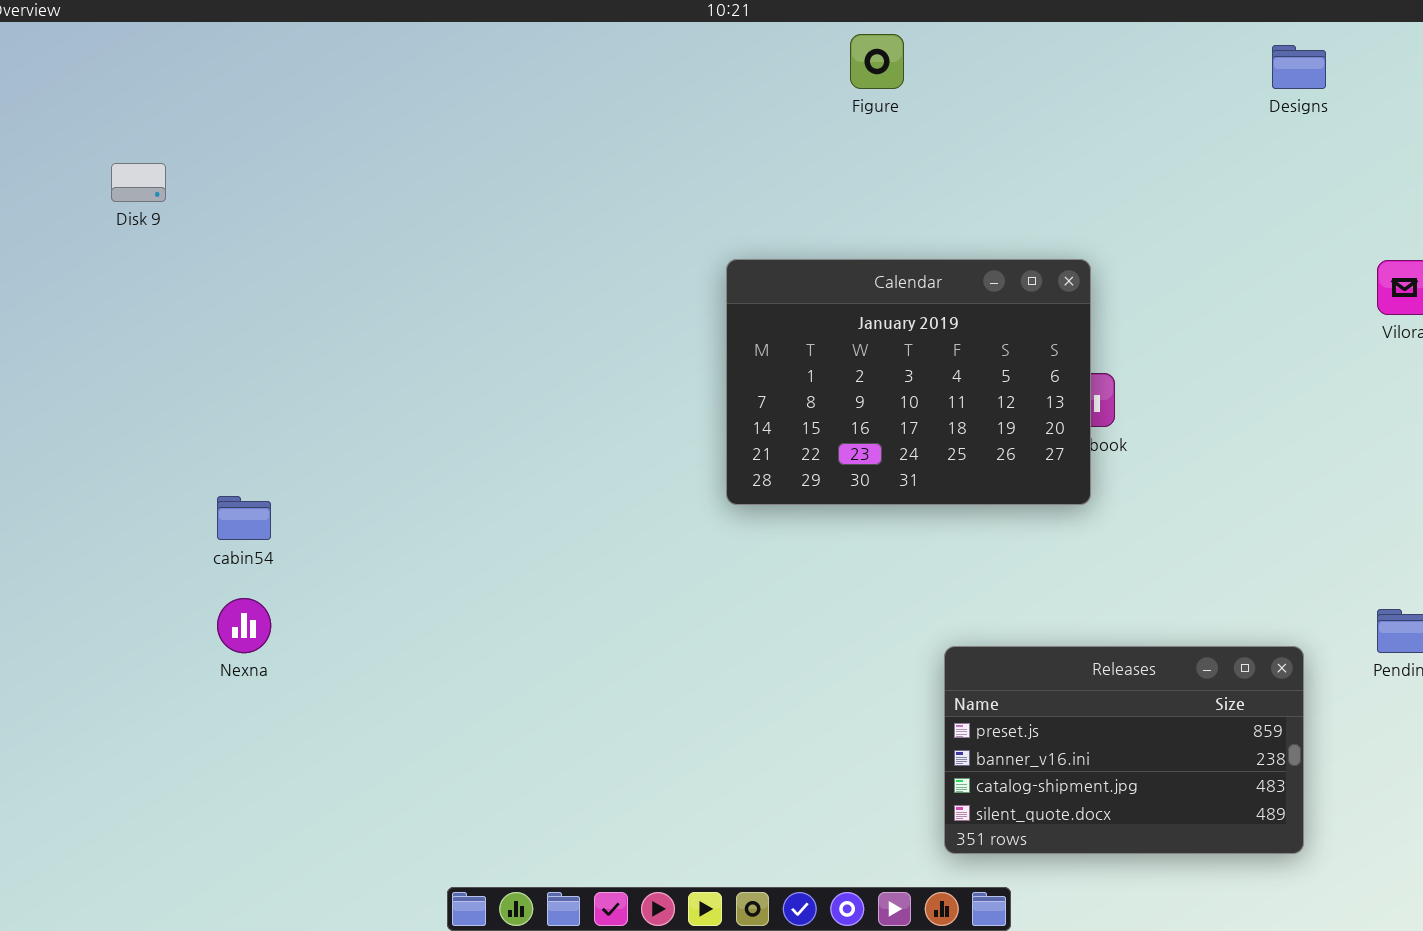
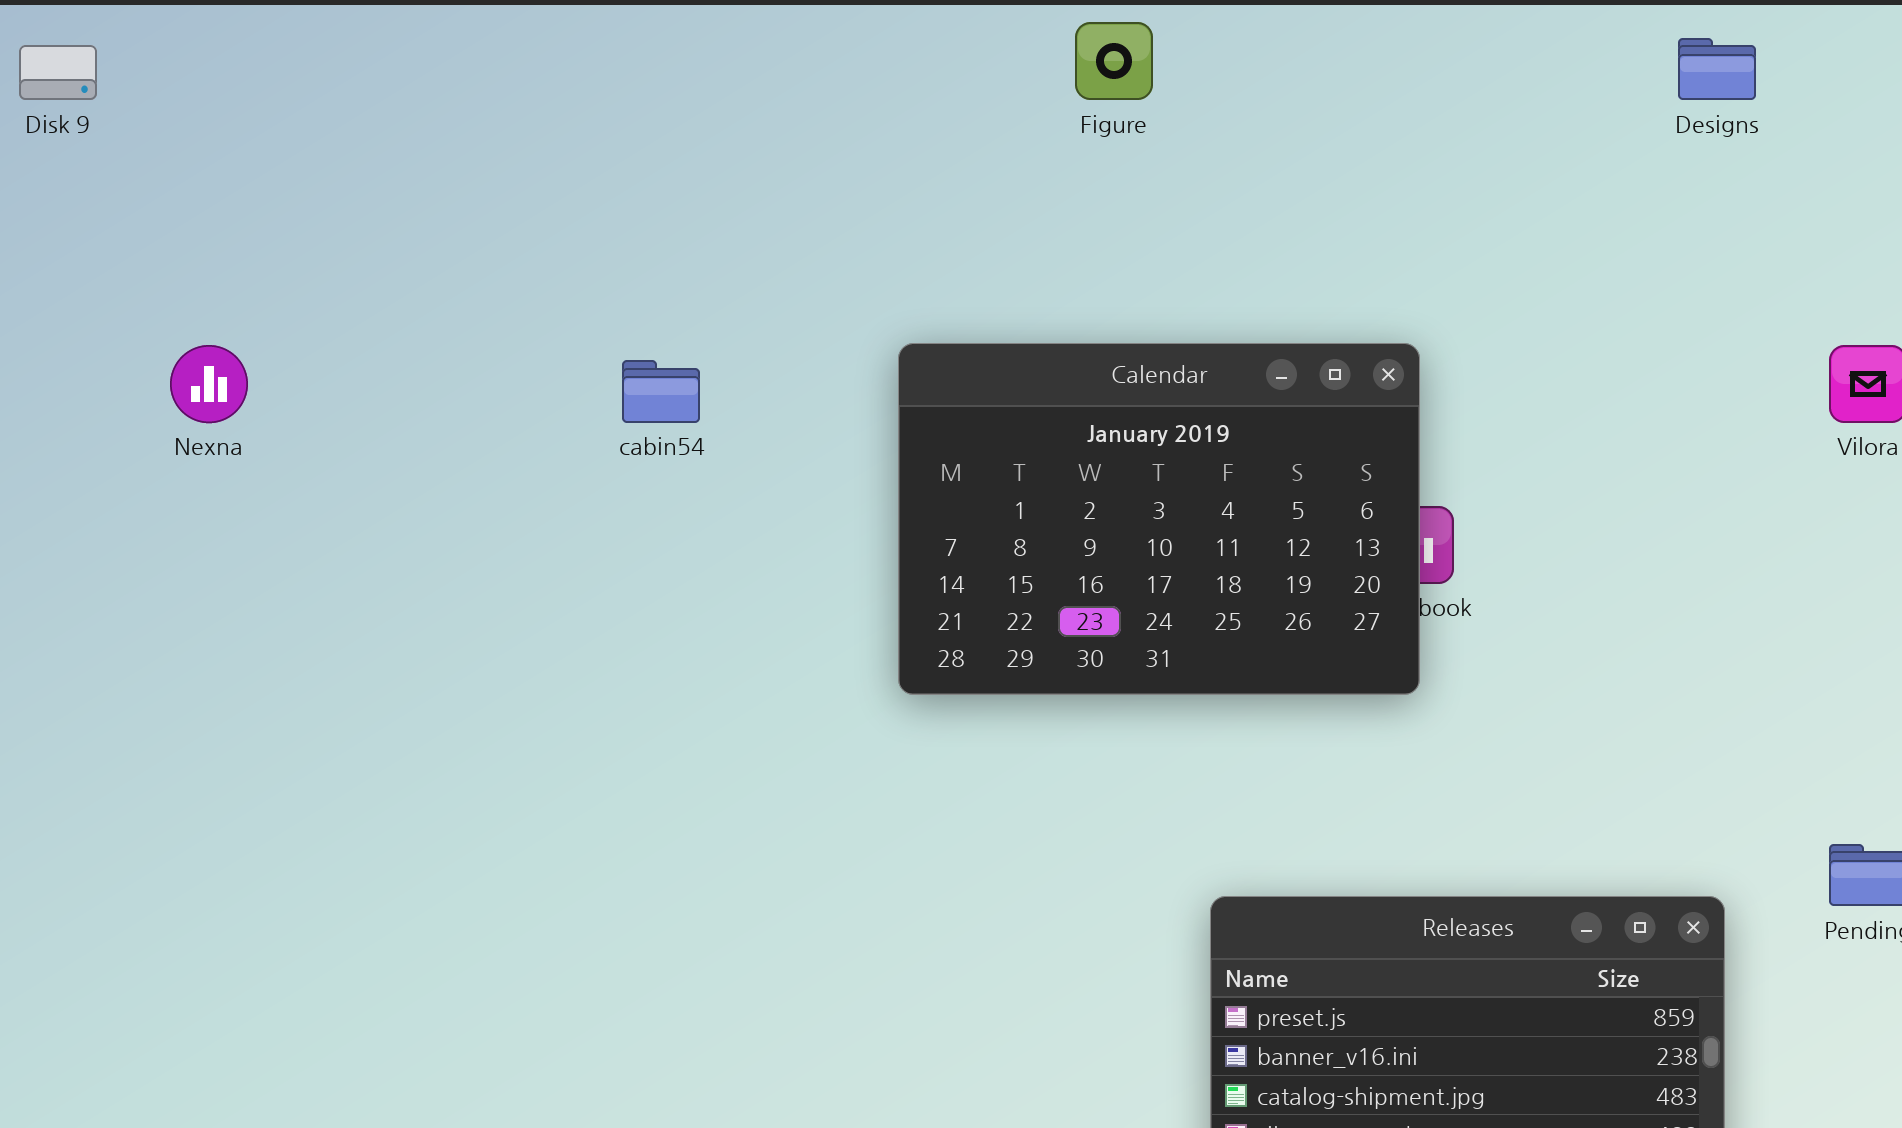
Disk 9: [111,163,166,202] -> [19,45,97,100], moved
cabin54: [217,496,271,540] -> [622,360,700,423], moved
Nexna: [217,598,271,653] -> [170,345,248,423], moved

